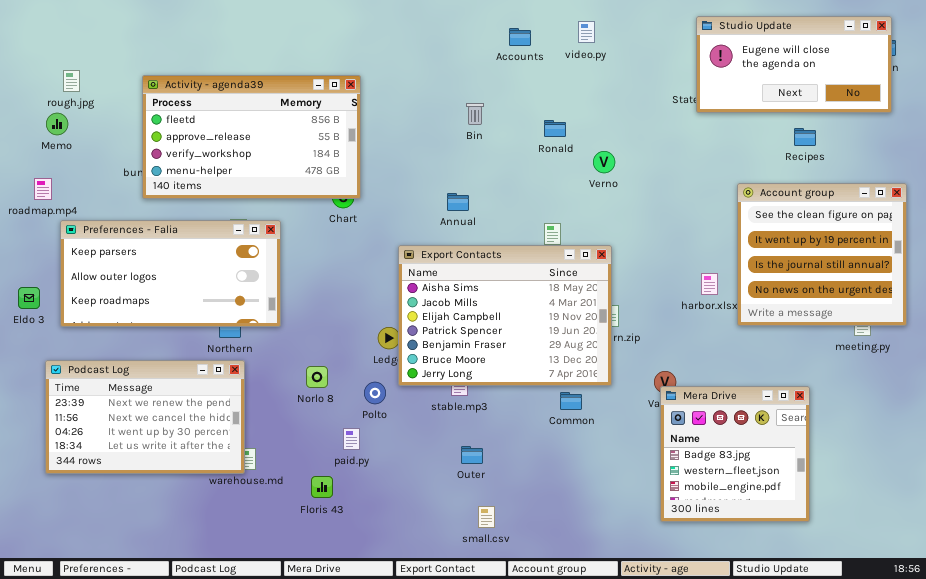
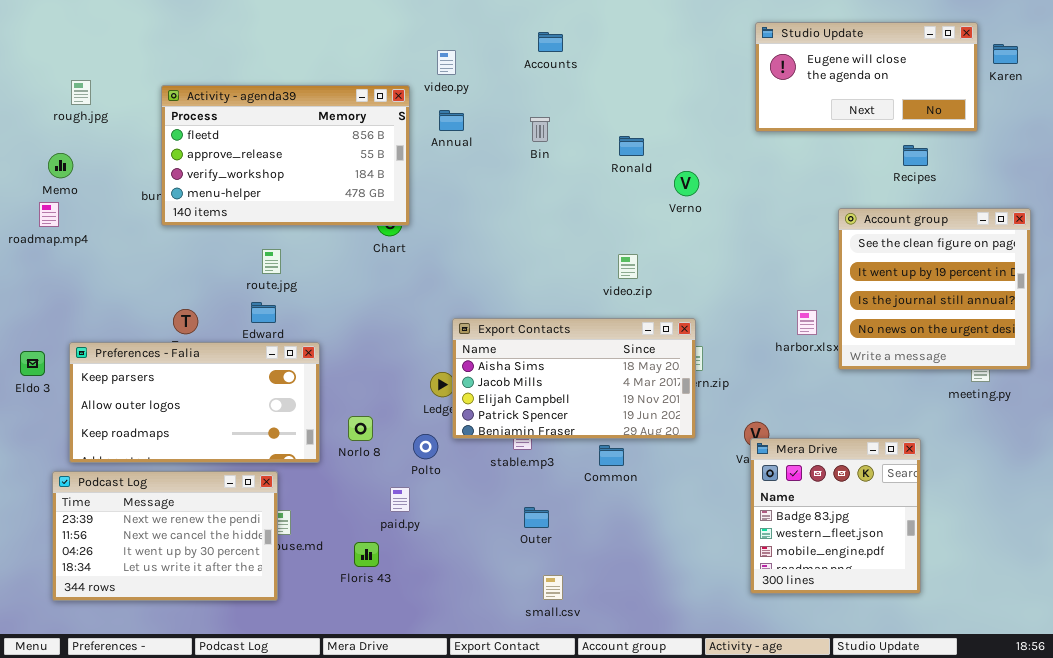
Studio Update: [696,16,892,113] -> [755,22,978,132], moved
video.py: [578,21,595,43] -> [437,50,456,75], moved
Accounts: [509,28,531,46] -> [538,32,563,52], moved
Memo: [46,113,68,135] -> [48,153,73,178], moved
Annual: [447,193,469,211] -> [439,110,464,131], moved
Preferences - Falia: [60,220,281,327] -> [69,342,320,463], moved
Export Contacts: [398,245,612,386] -> [452,318,696,439], resized
Eldo 3: [18,287,40,309] -> [20,351,45,376], moved
Podcast Log: [45,360,245,474] -> [52,471,278,601], moved
Common: [560,392,582,410] -> [599,445,624,466], moved

